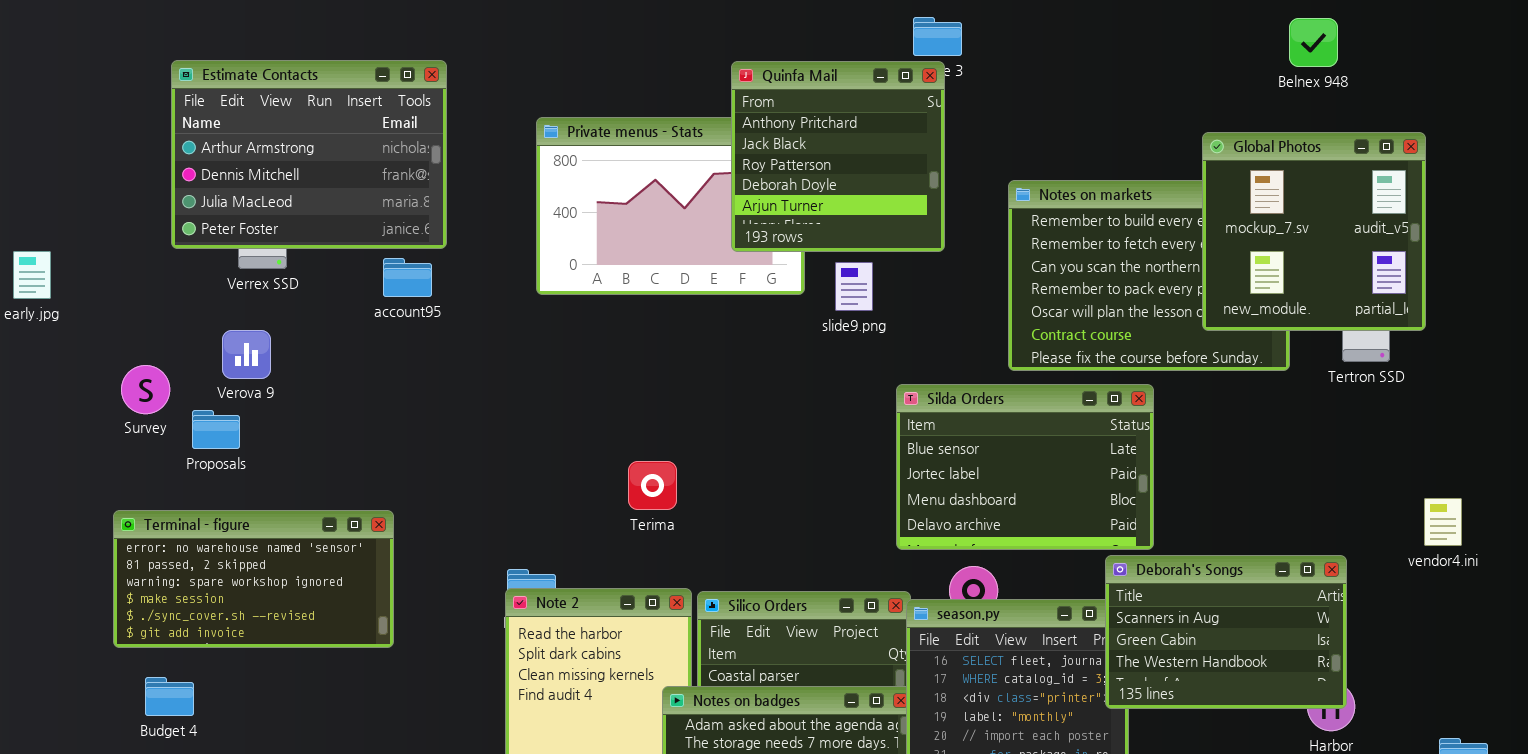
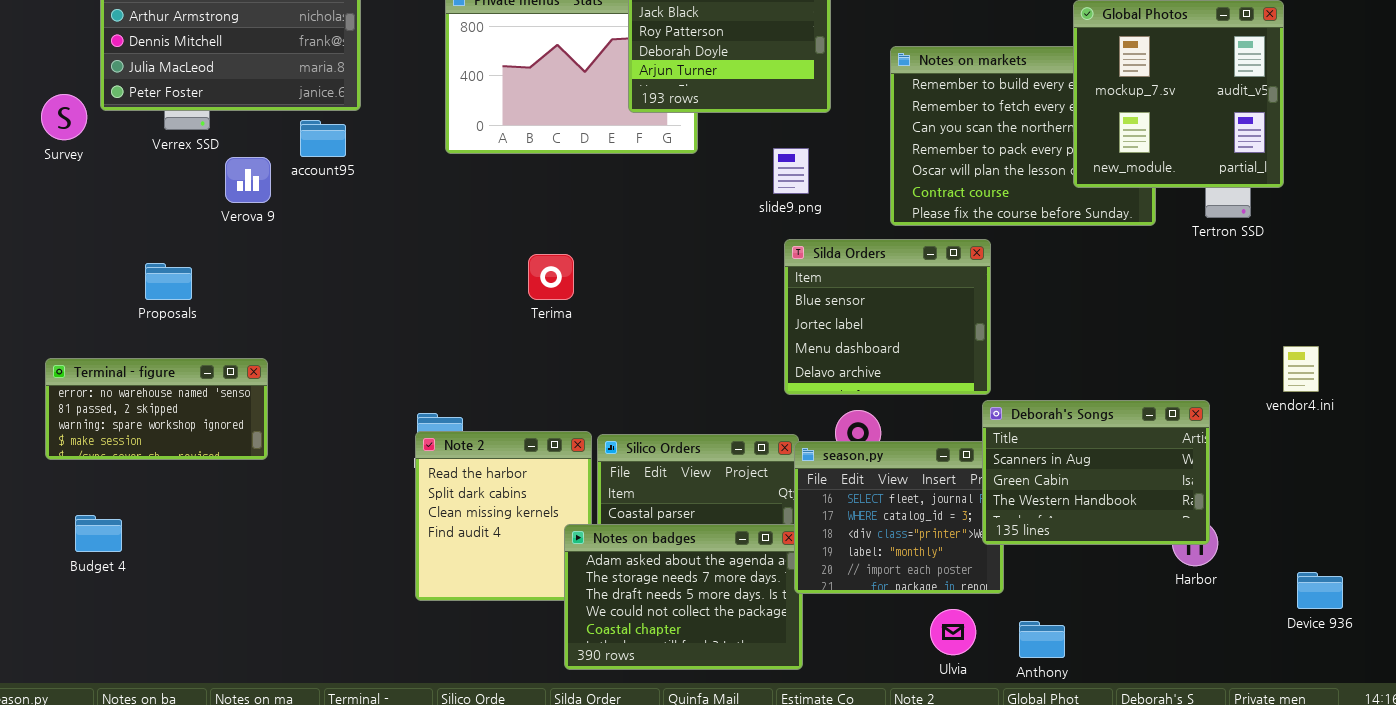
slide9.png: [835,262,873,311] -> [773,148,809,194], moved
Verova 9: [222,330,271,379] -> [225,157,271,203], moved
Survey: [121,365,170,414] -> [41,94,87,140], moved
Silda Orders: [896,384,1154,550] -> [784,239,991,395], resized
Proposals: [192,410,240,449] -> [145,263,192,300], moved
Terima: [628,461,677,510] -> [528,254,574,300], moved
Terminal - figure: [113,510,394,648] -> [45,358,268,460], resized

